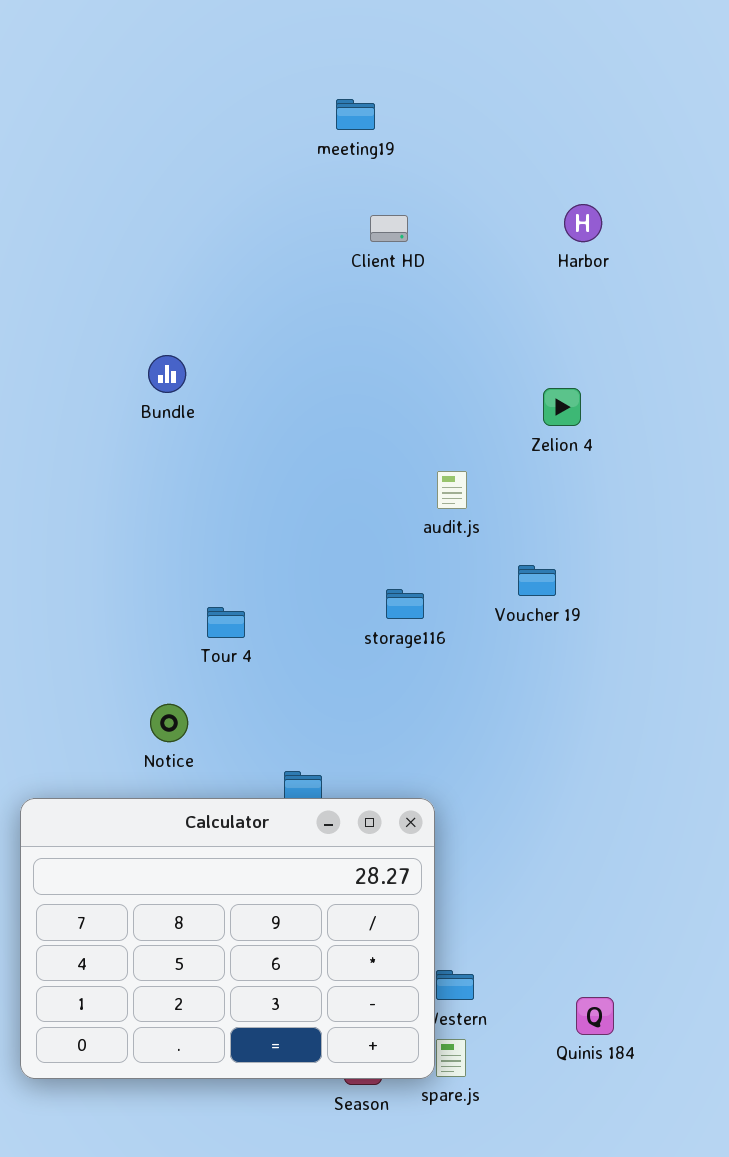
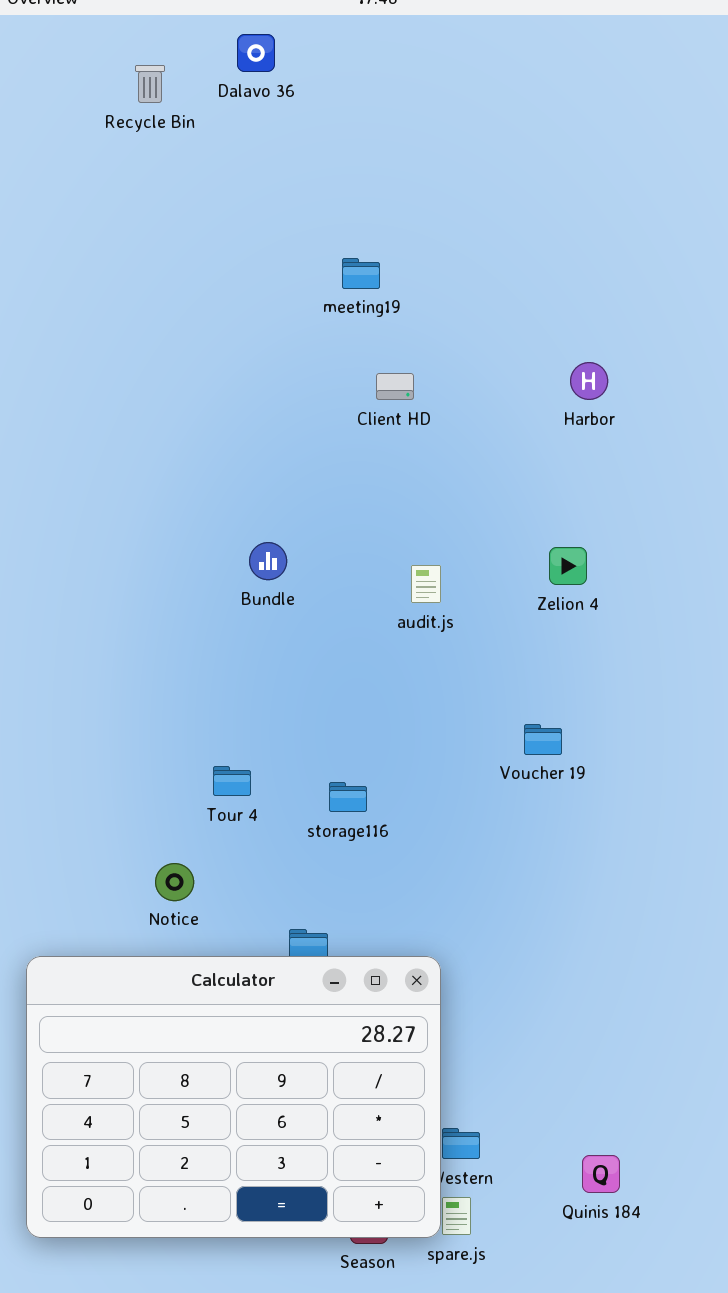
Bundle: [148,355,186,393] -> [249,542,287,580], moved
audit.js: [437,471,467,509] -> [411,565,441,603], moved
storage116: [386,589,424,619] -> [329,782,367,812], moved

